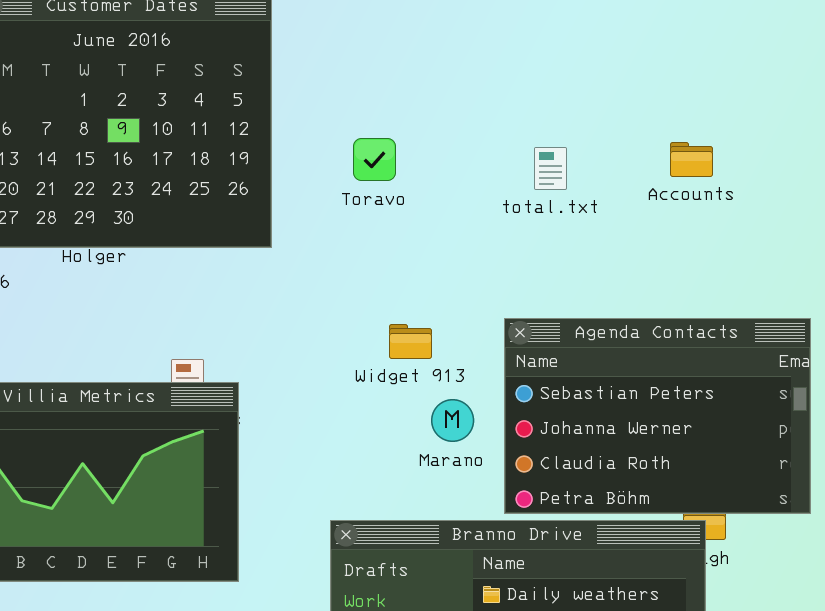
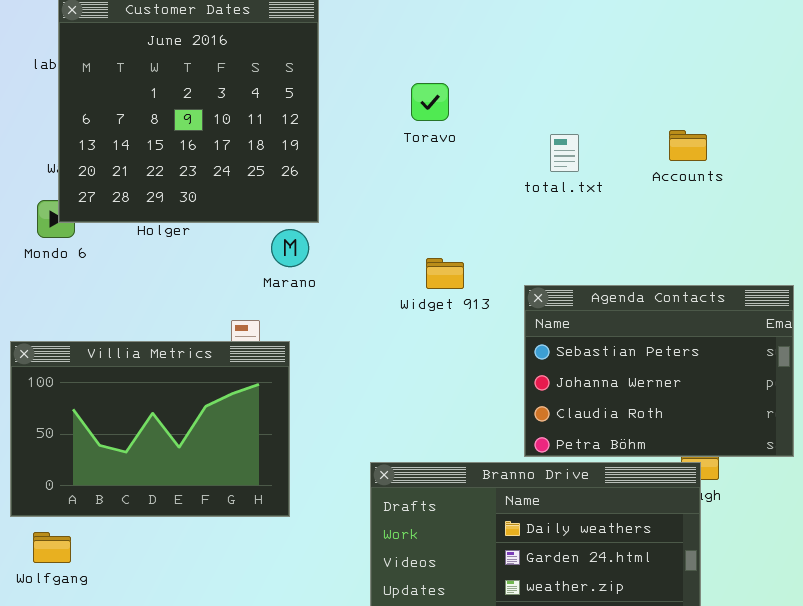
Toravo: [353,138,396,181] -> [411,83,449,121], moved
Widget 913: [389,324,432,359] -> [426,258,464,289], moved
Marano: [431,399,474,442] -> [271,229,309,267], moved

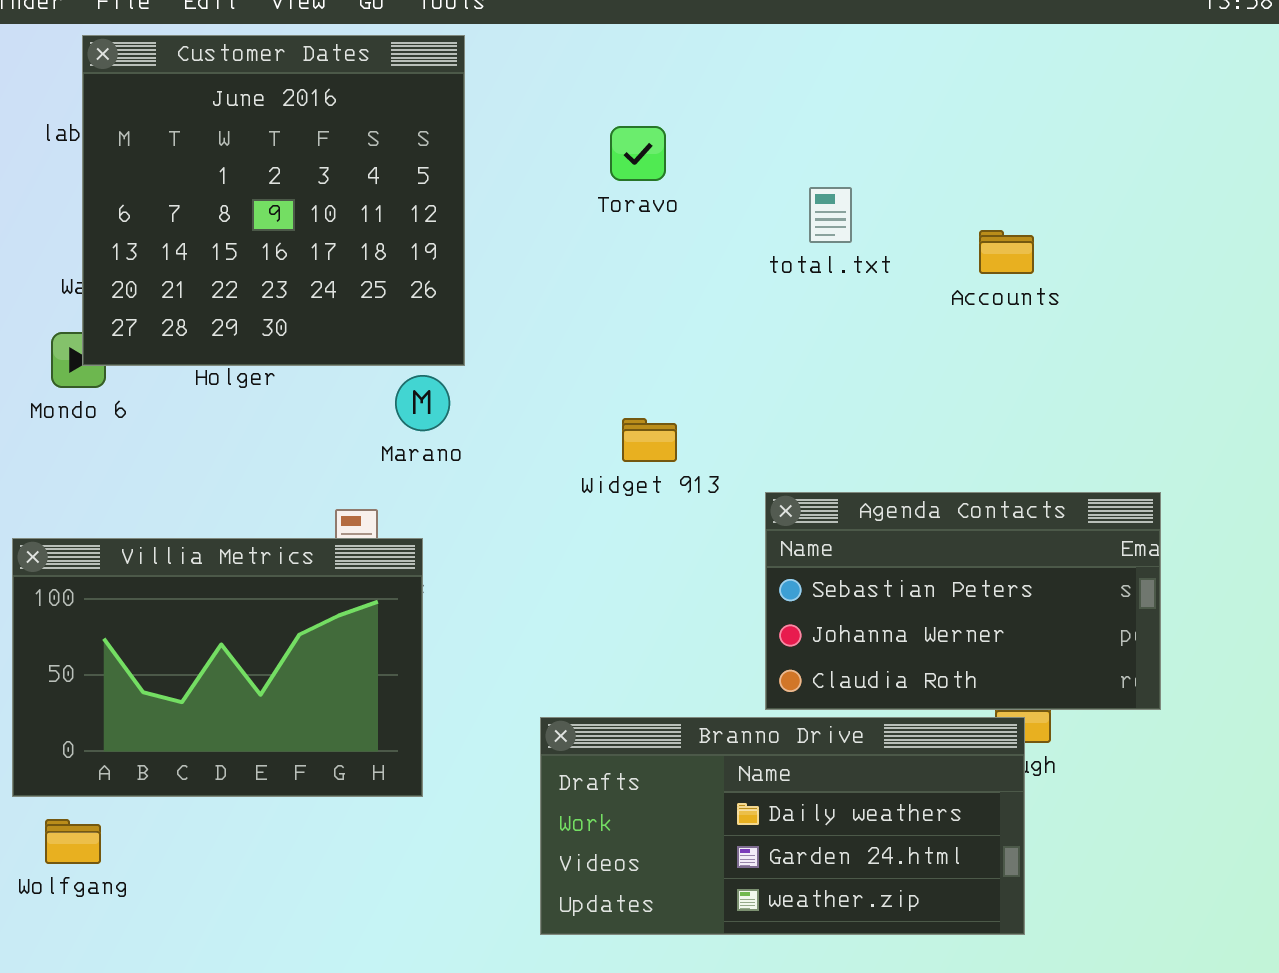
Toravo: [411,83,449,121] -> [610,126,666,181], moved
total.txt: [550,134,579,172] -> [809,187,852,243], moved
Agenda Contacts: [524,285,794,457] -> [765,492,1161,710], resized

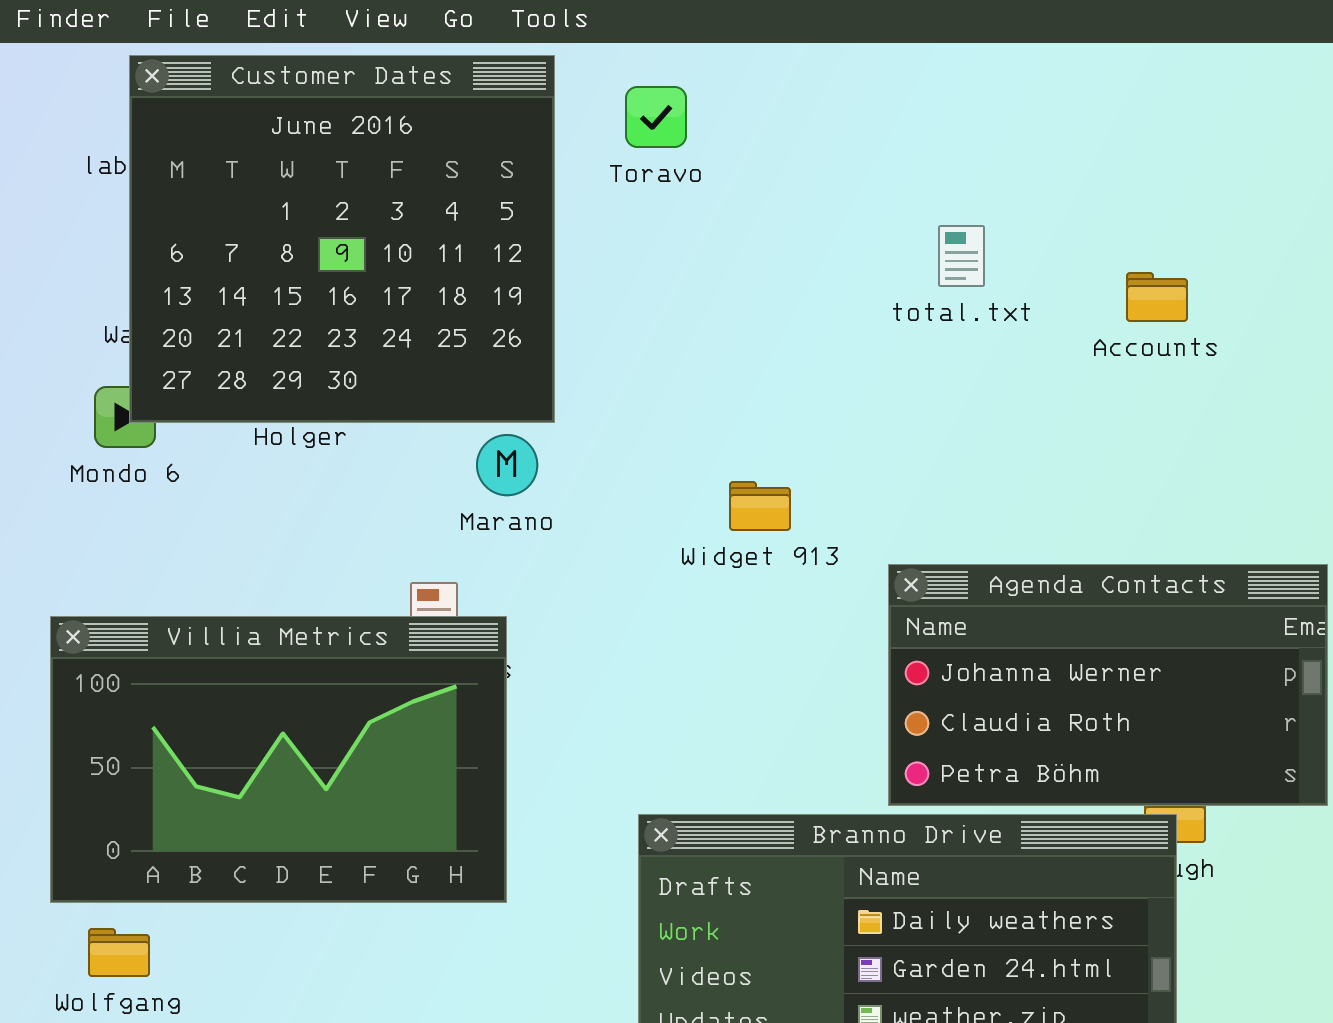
Toravo: [610,126,666,181] -> [625,86,687,148], moved
Agenda Contacts: [765,492,1161,710] -> [888,564,1328,806], scrolled down 1 row

